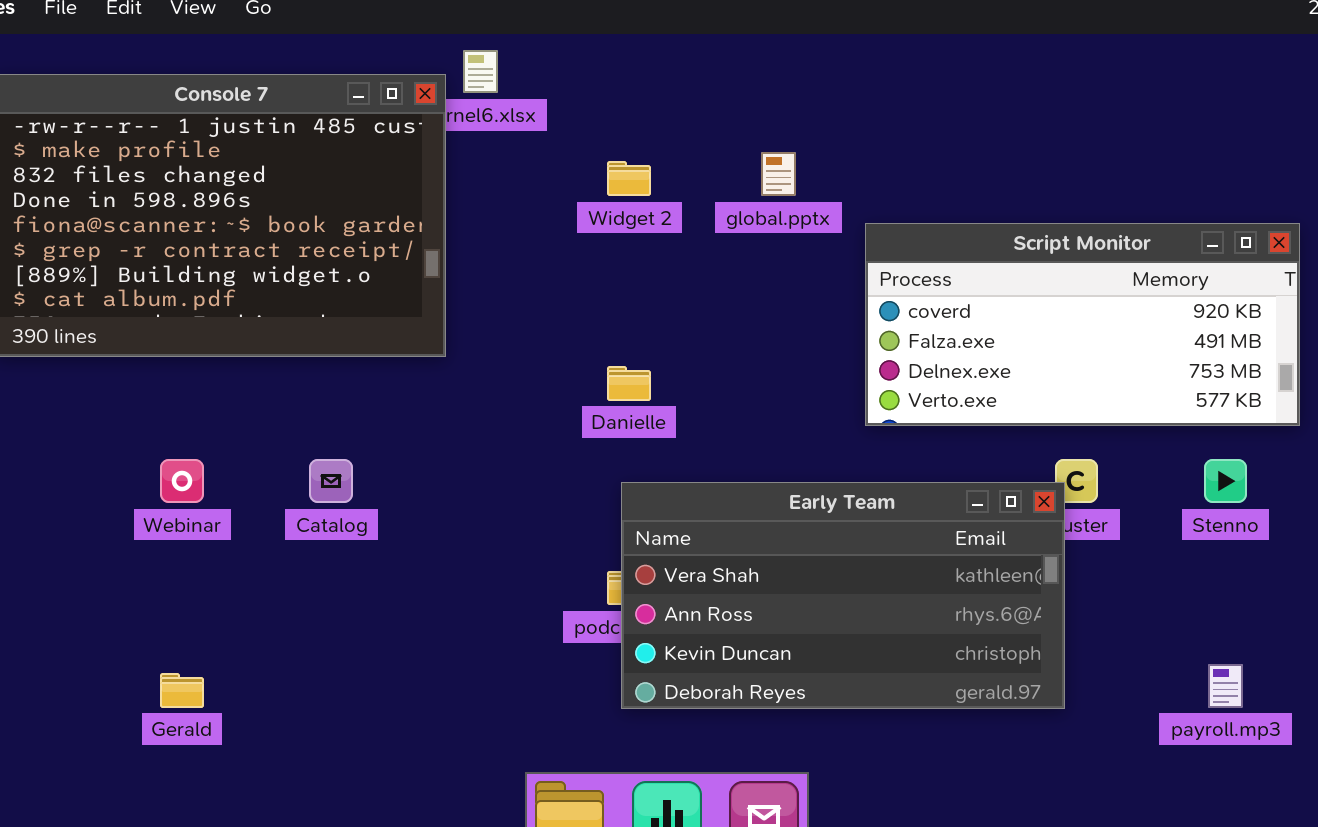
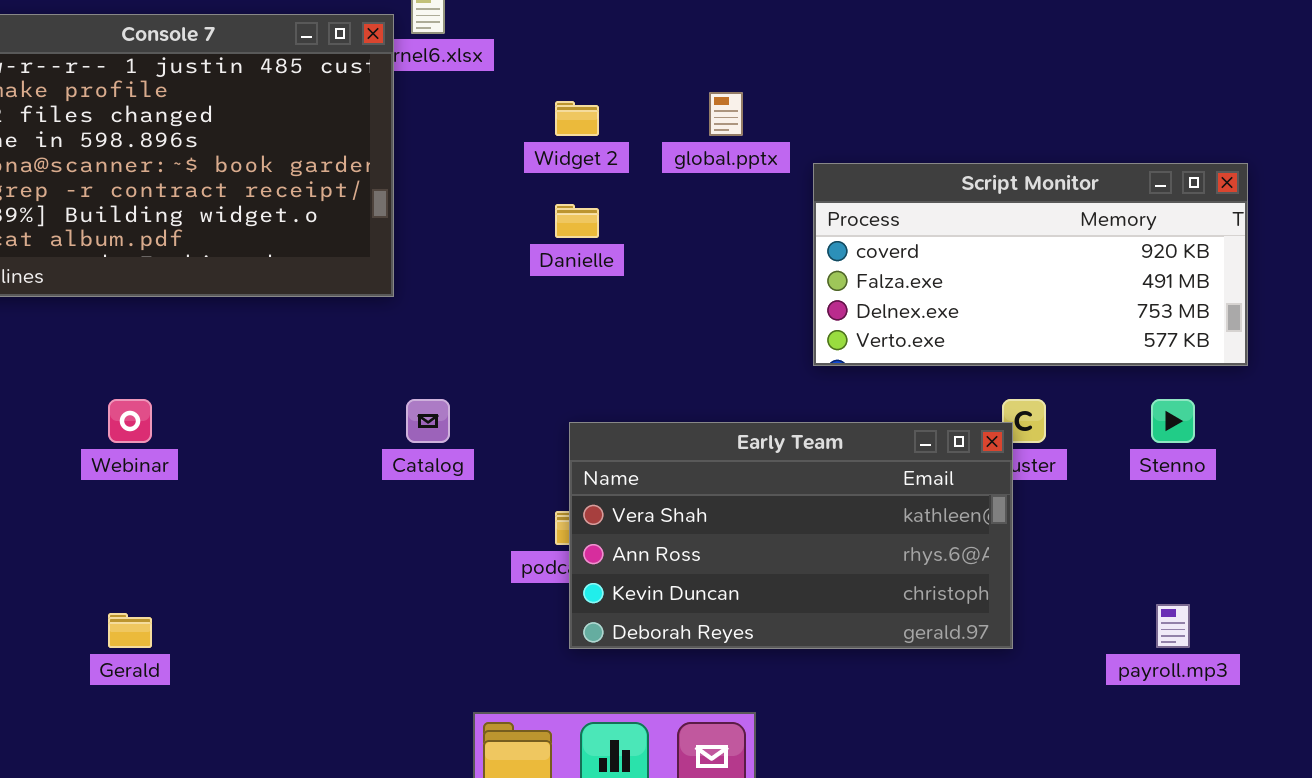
Danielle: [607,366,651,401] -> [555,204,599,238], moved
Catalog: [309,459,353,503] -> [406,399,450,443], moved

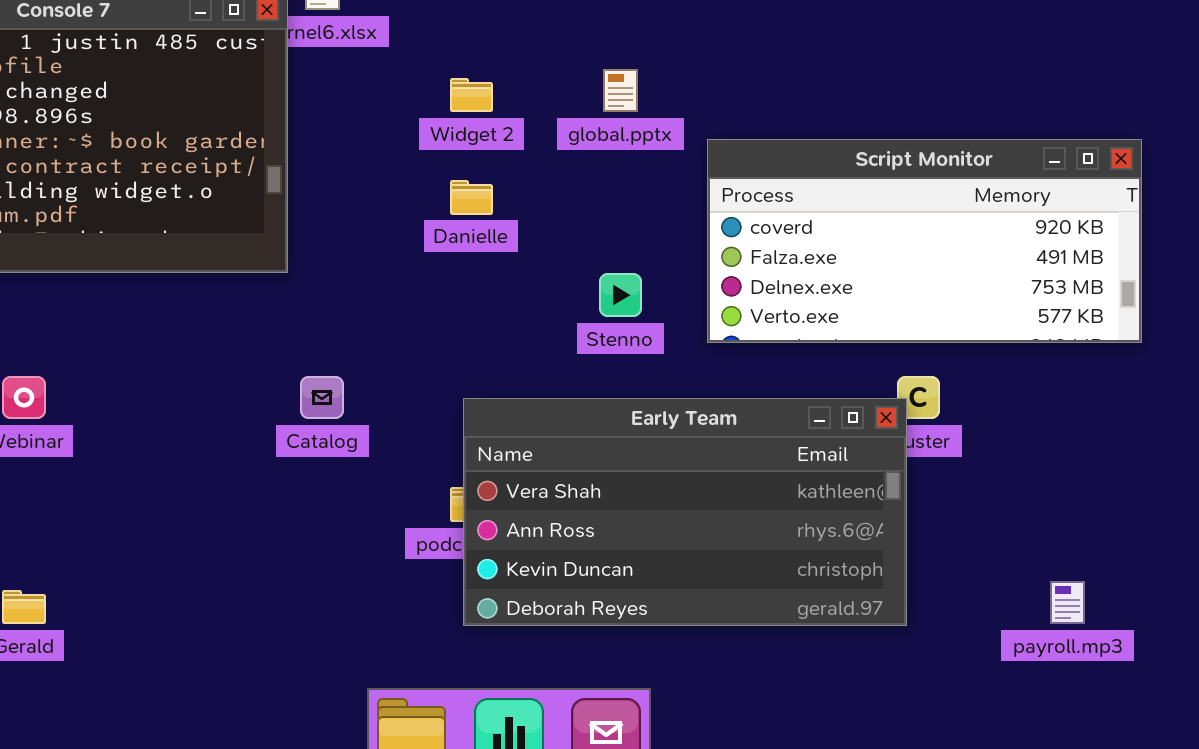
Stenno: [1151,399,1195,443] -> [599,273,642,317], moved

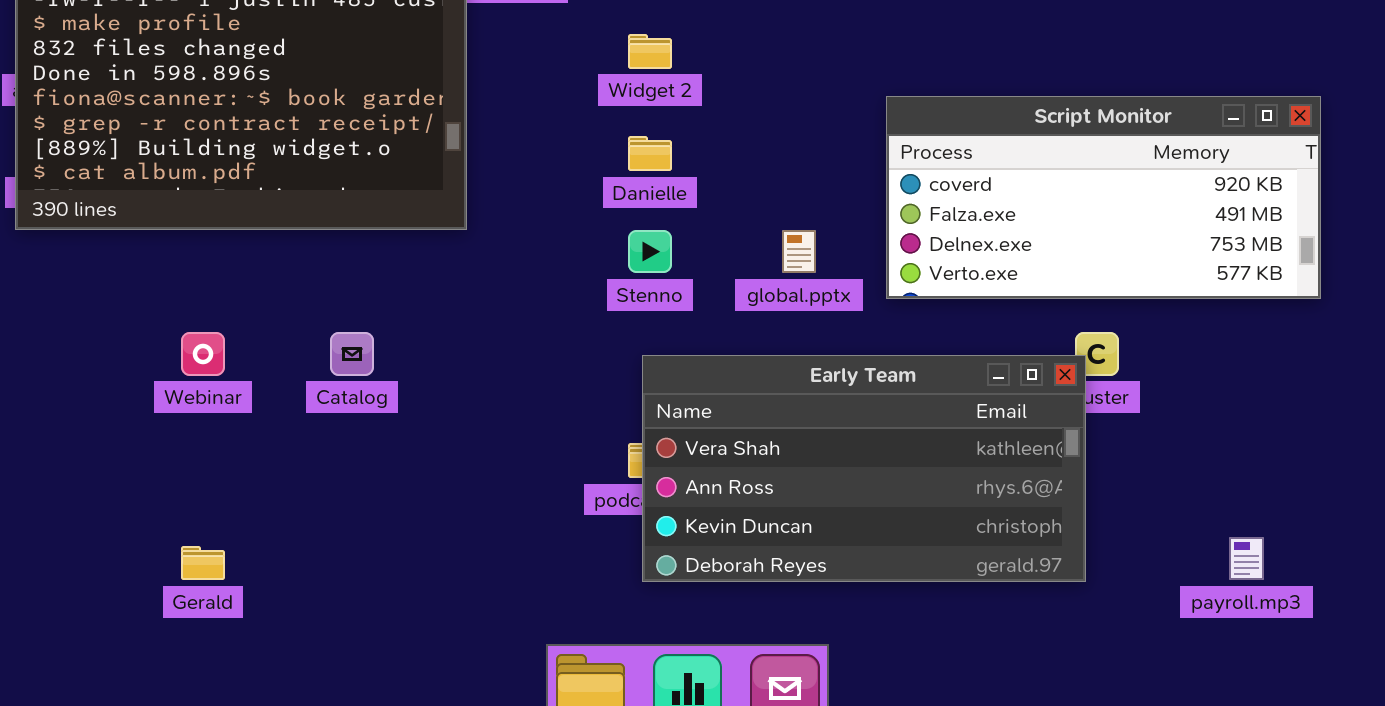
global.pptx: [603,69,638,112] -> [782,230,816,273], moved
Stenno: [599,273,642,317] -> [628,230,672,273], moved
Catalog: [300,376,344,419] -> [330,332,374,376], moved

